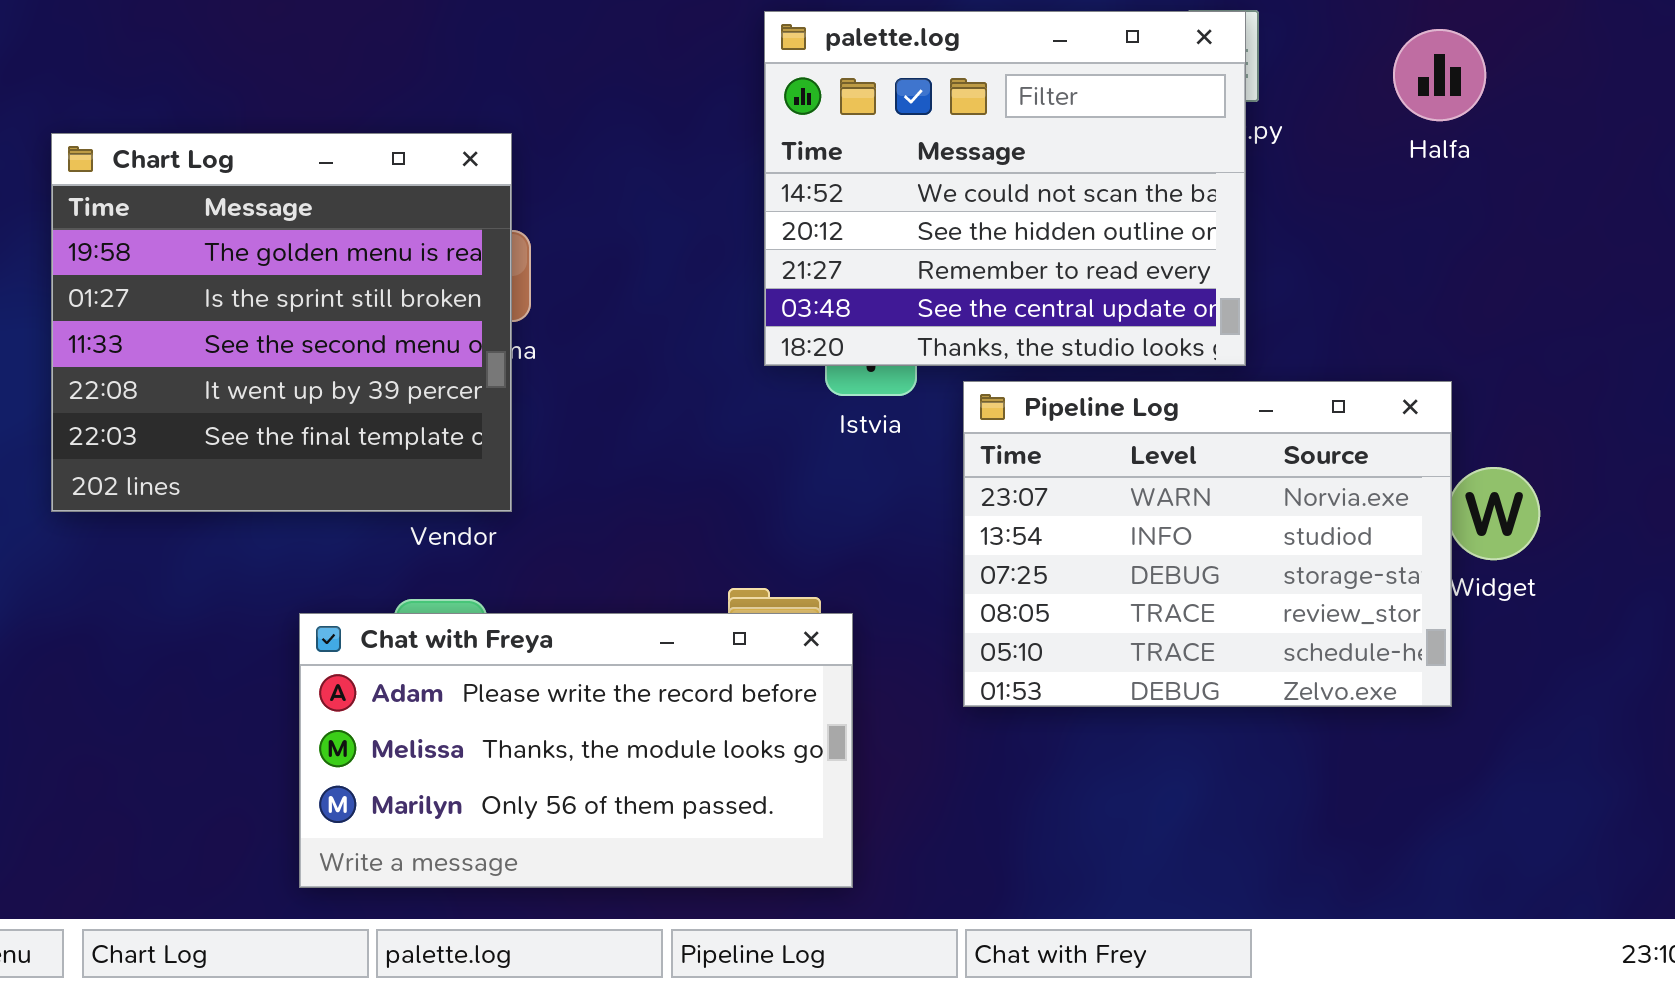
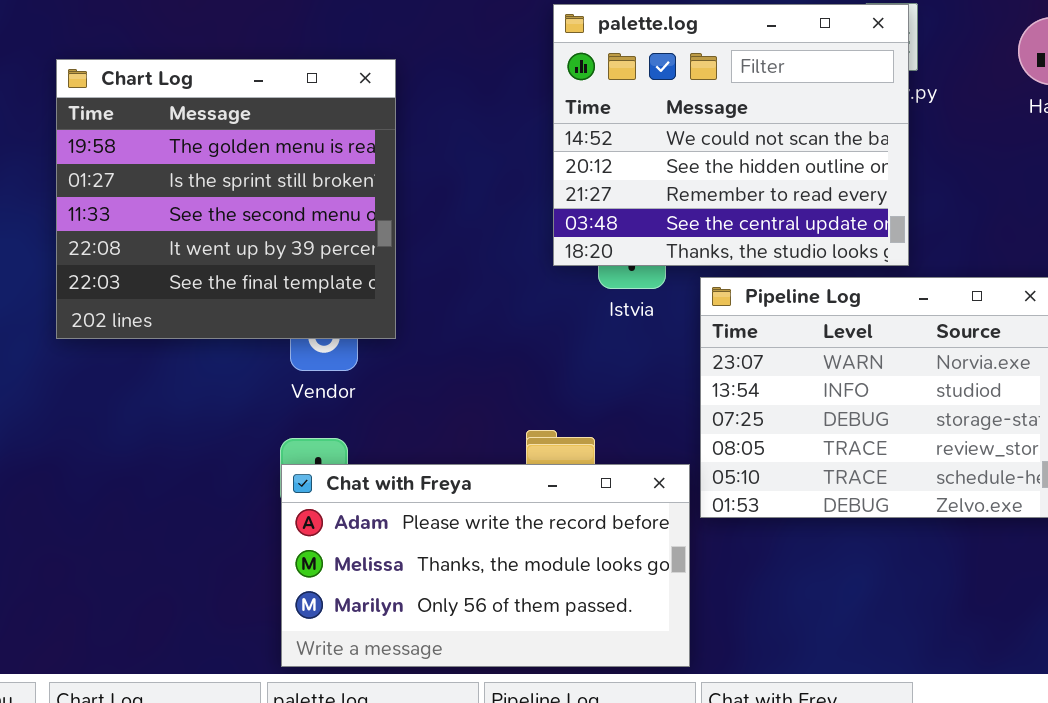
Chart Log: [51,133,512,512] -> [56,59,396,339], moved
Chat with Freya: [299,613,853,888] -> [281,464,690,667], moved

